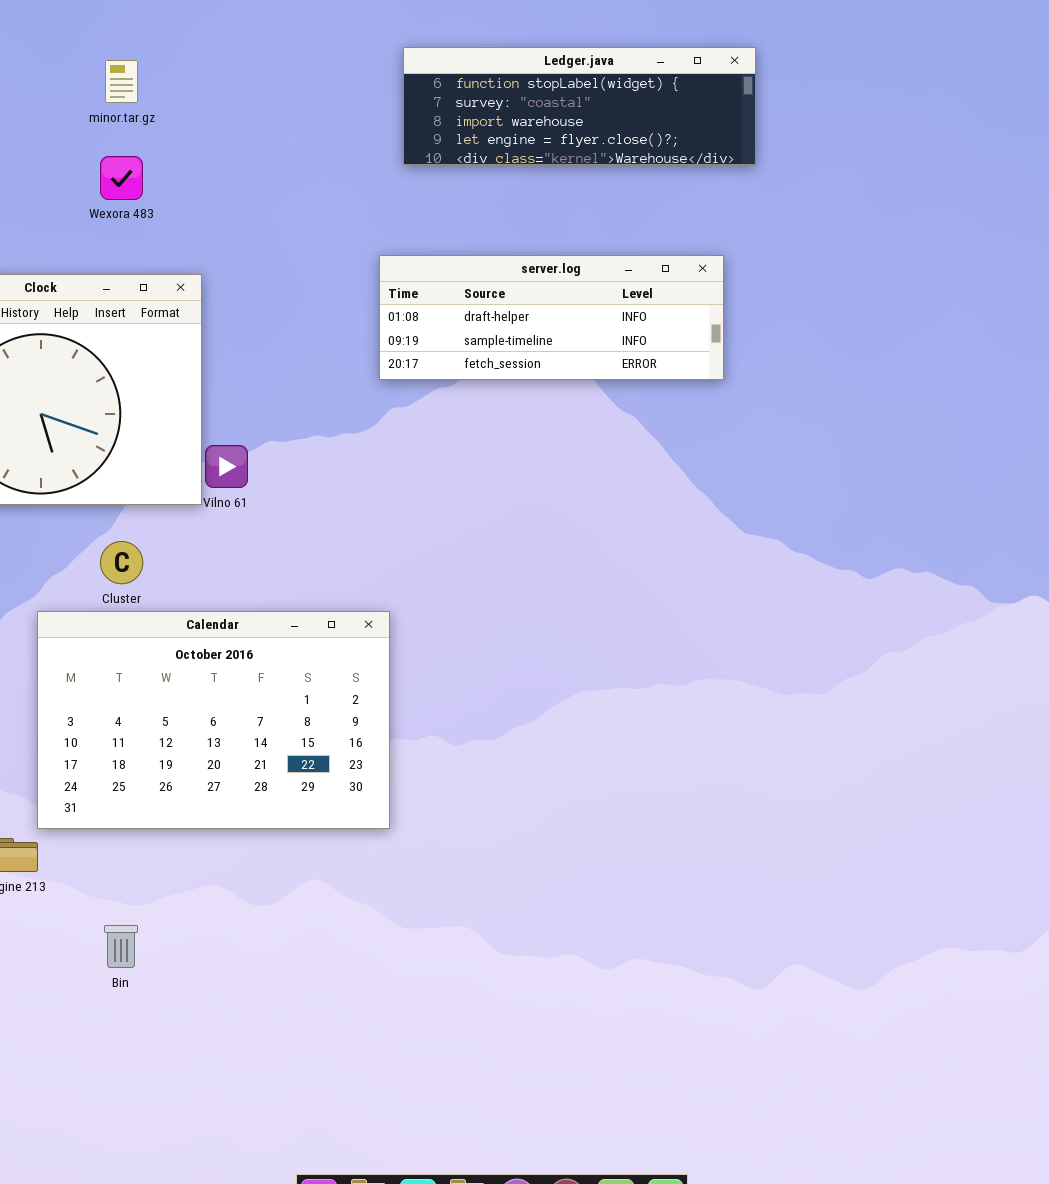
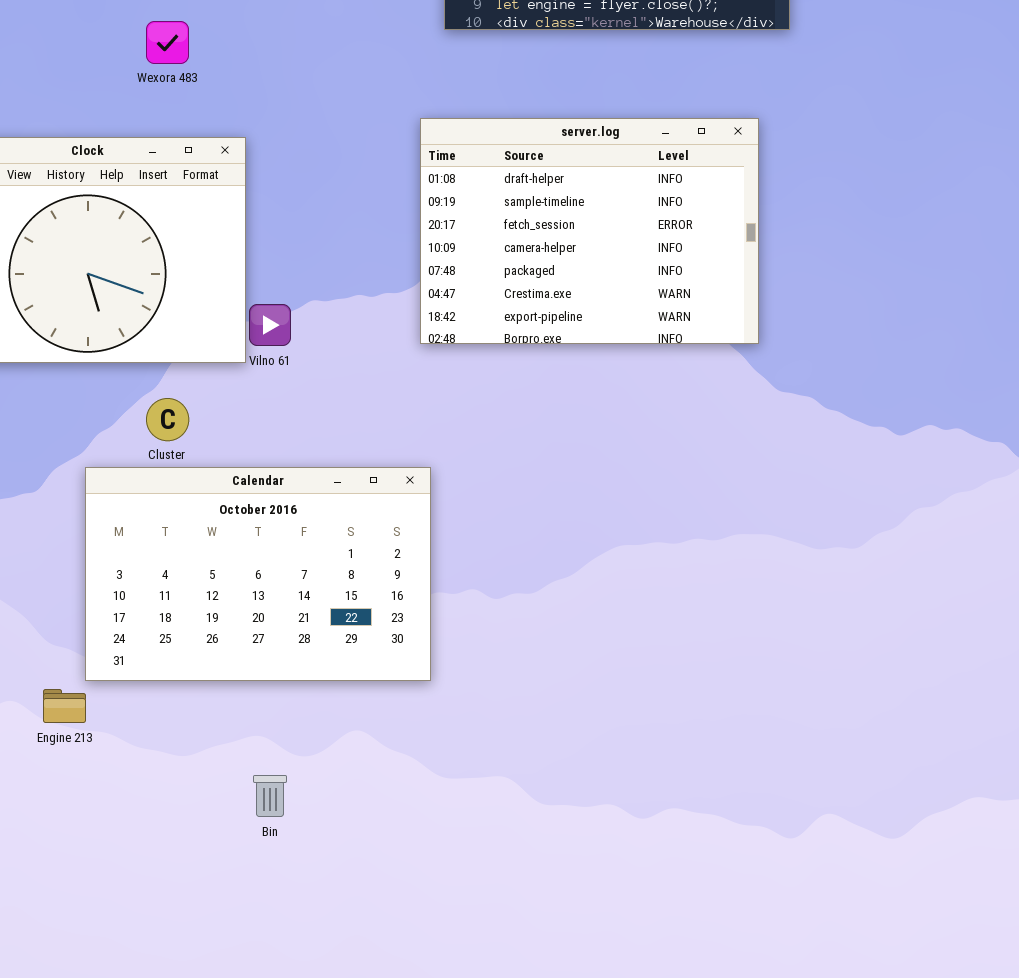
server.log: [379,255,724,380] -> [420,118,759,344], resized
Bin: [104,925,138,968] -> [253,775,287,817], moved

